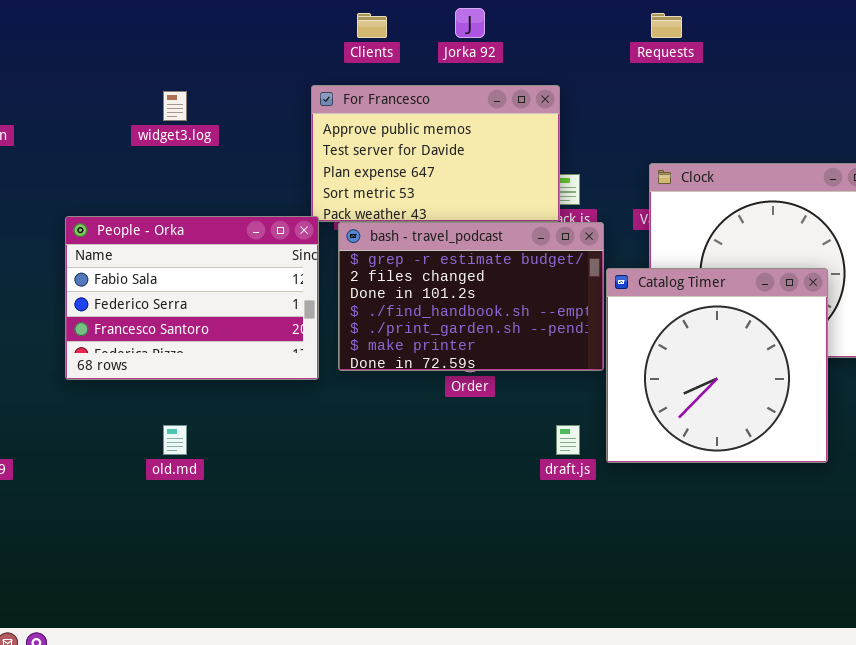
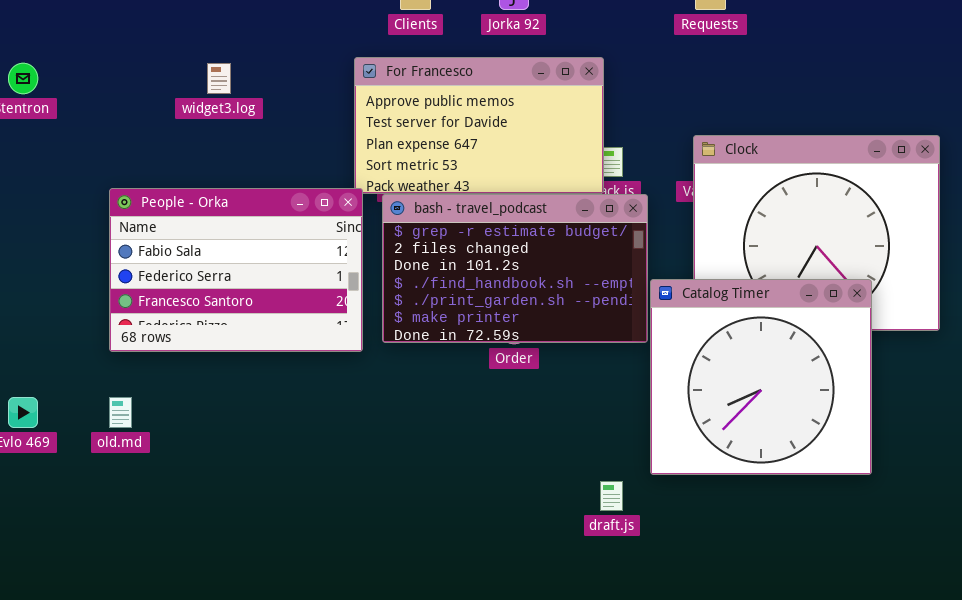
Catalog Timer: [606,268,828,463] -> [650,279,872,475], moved
old.md: [163,425,187,455] -> [109,397,132,428], moved
draft.js: [556,425,580,455] -> [600,481,623,511], moved

